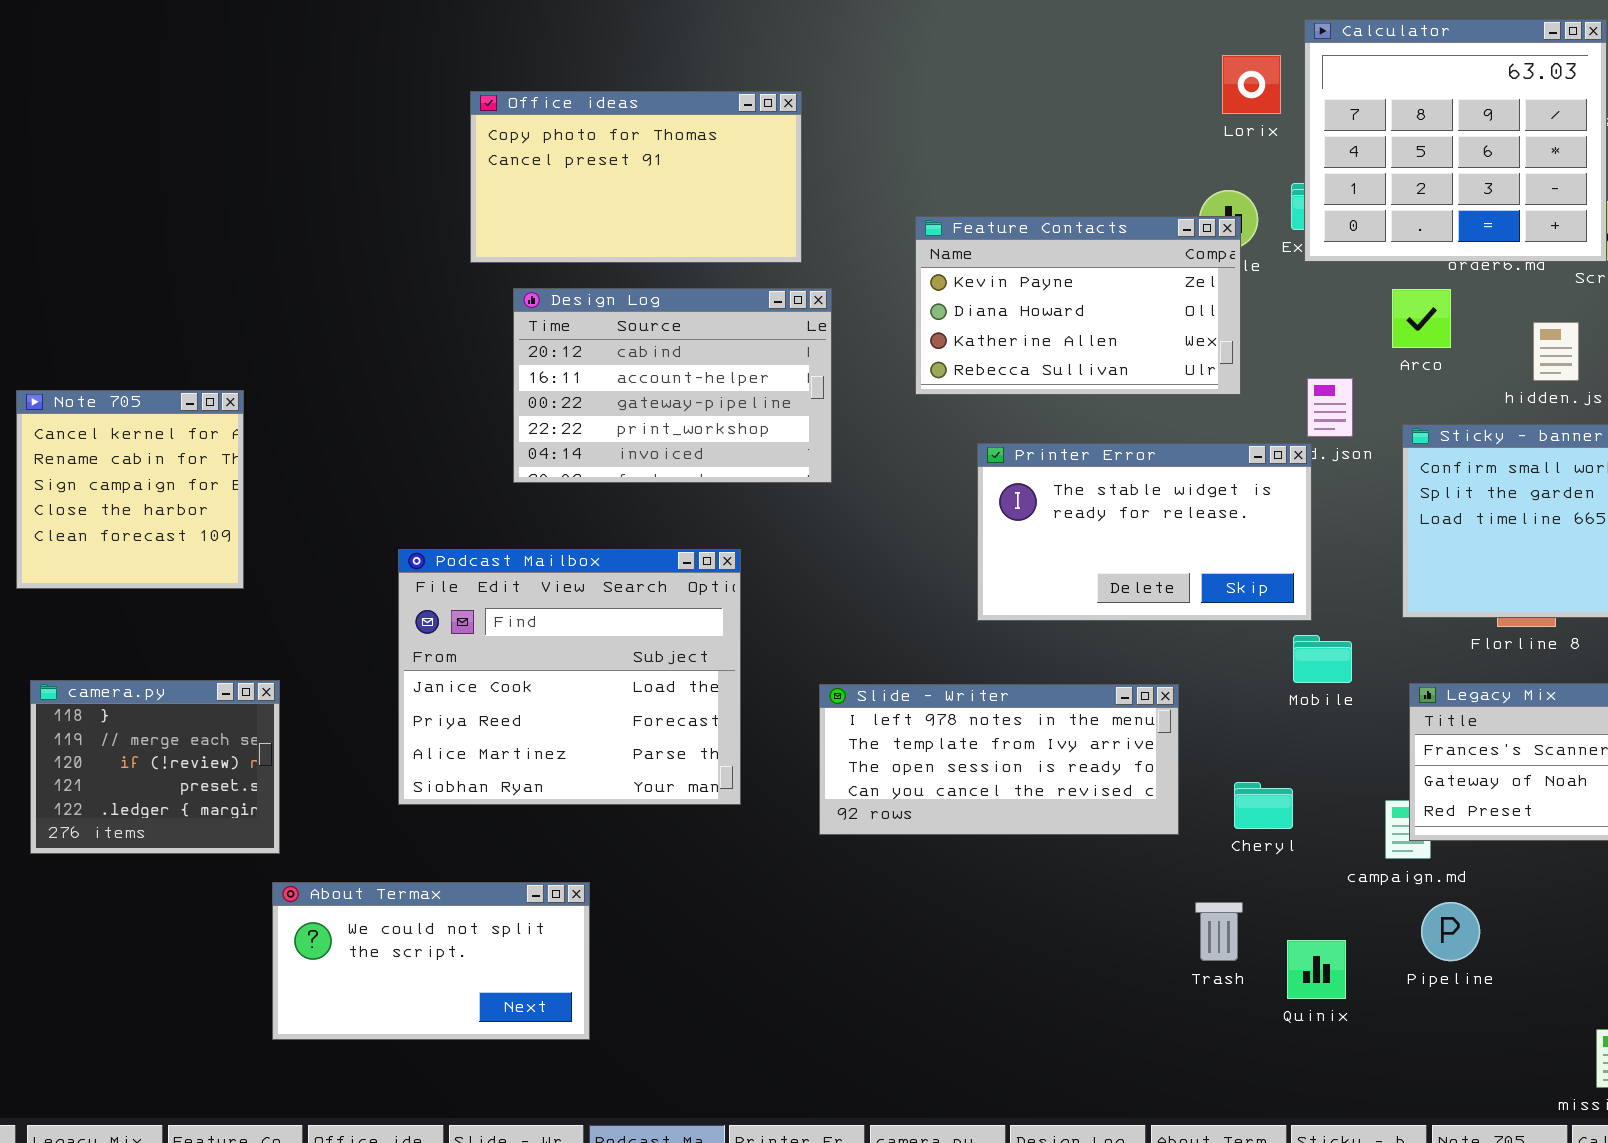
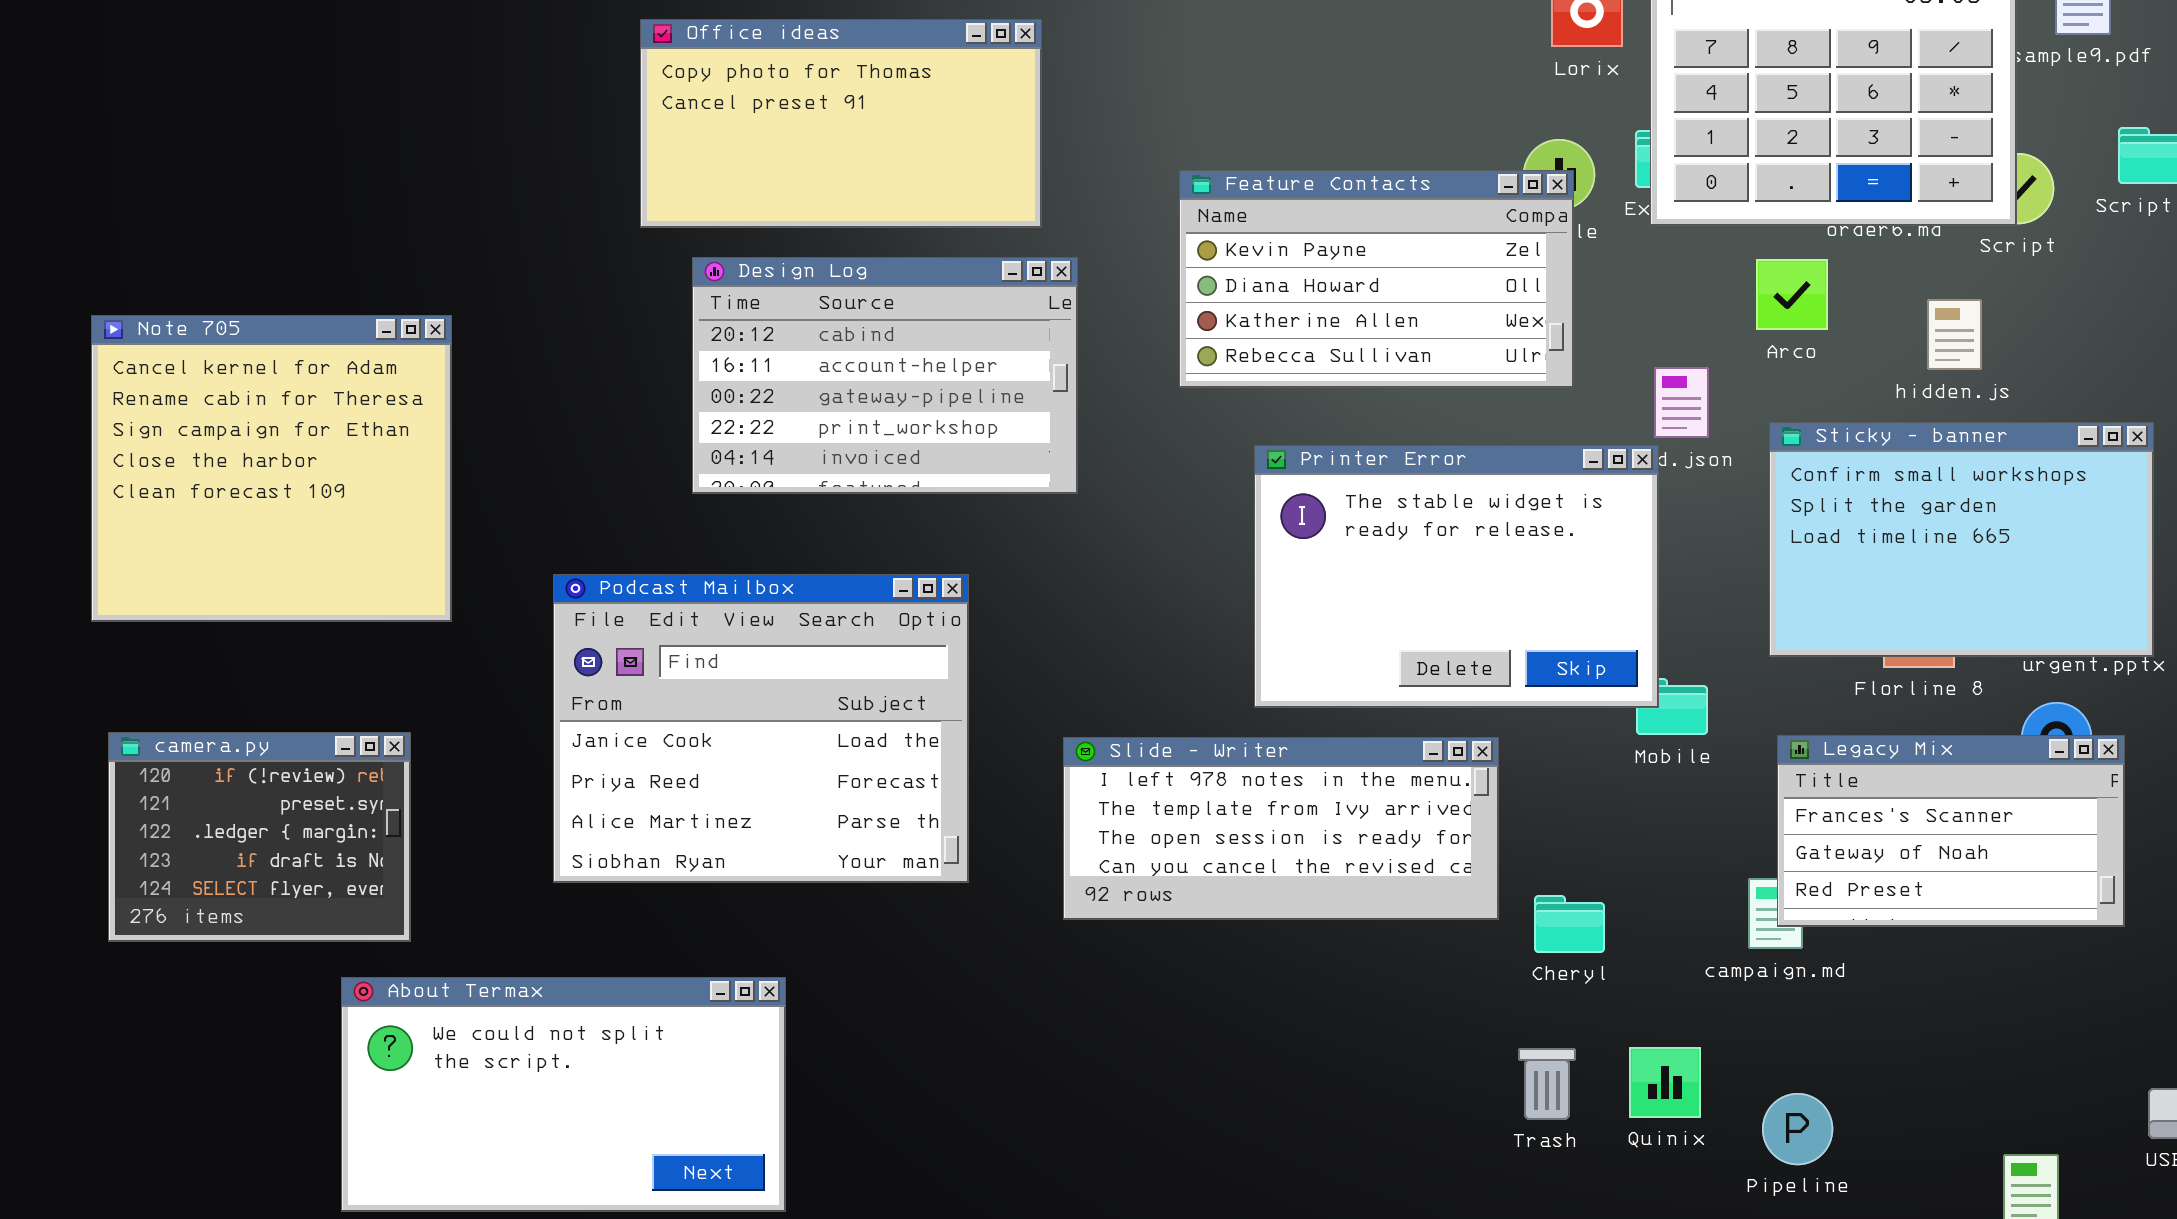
Note 705: [16,390,244,589] -> [91,315,452,622], resized
Printer Error: [977,443,1312,621] -> [1254,445,1659,708], resized
camera.py: [30,680,280,854] -> [108,732,411,942], scrolled down 2 rows
Cheryl: [1234,782,1293,829] -> [1534,895,1605,953], moved
About Termax: [272,882,590,1040] -> [341,977,786,1212], resized
Trash: [1195,902,1243,961] -> [1518,1048,1576,1120], moved
Pipeline: [1421,902,1480,961] -> [1762,1093,1833,1165], moved

